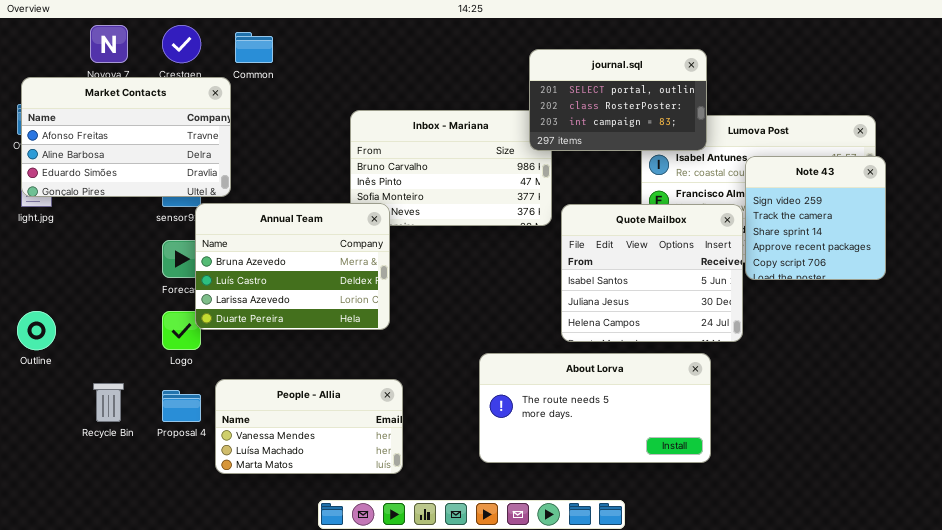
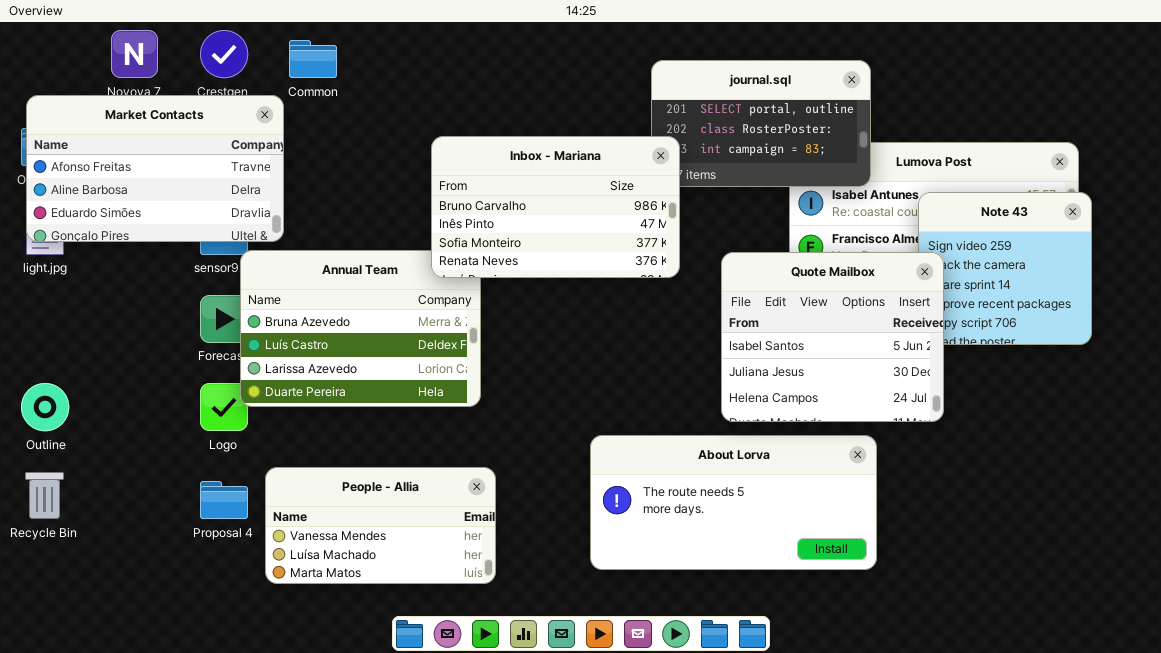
Inbox - Mariana: [350,110,552,226] -> [431,136,680,278], raised
Quote Mailbox: [561,204,743,342] -> [721,252,944,422], moved
Recycle Bin: [93,383,124,422] -> [25,472,64,519], moved

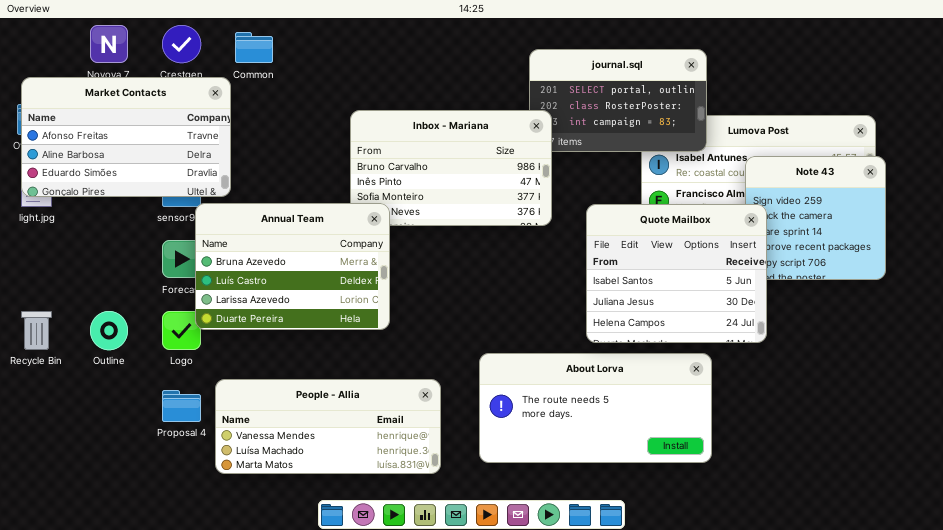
Annual Team: [240,250,481,407] -> [195,203,390,330], raised
Outline: [21,383,69,431] -> [90,311,128,350], moved
People - Allia: [265,467,496,584] -> [215,379,441,474], resized
Recycle Bin: [25,472,64,519] -> [21,311,52,350], moved

